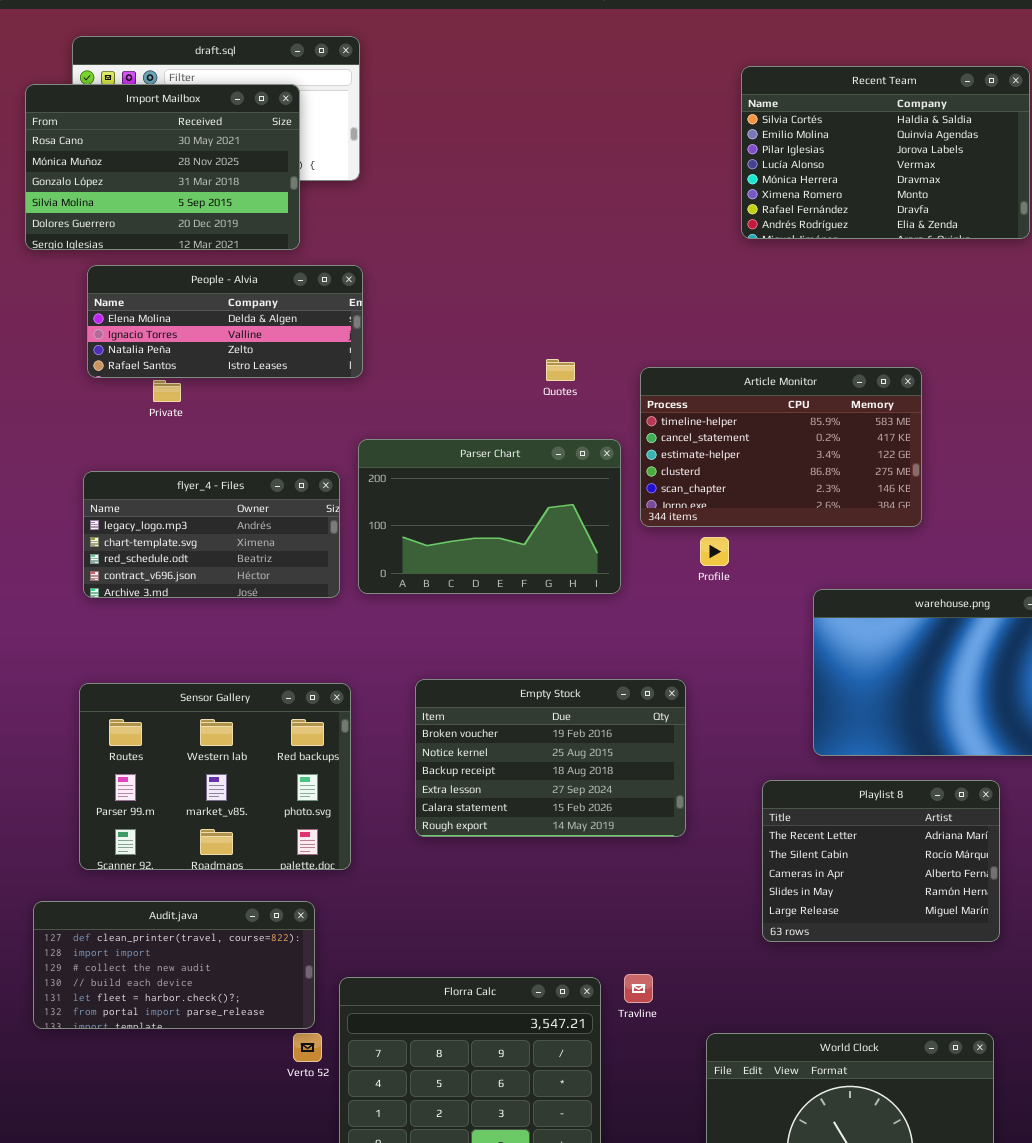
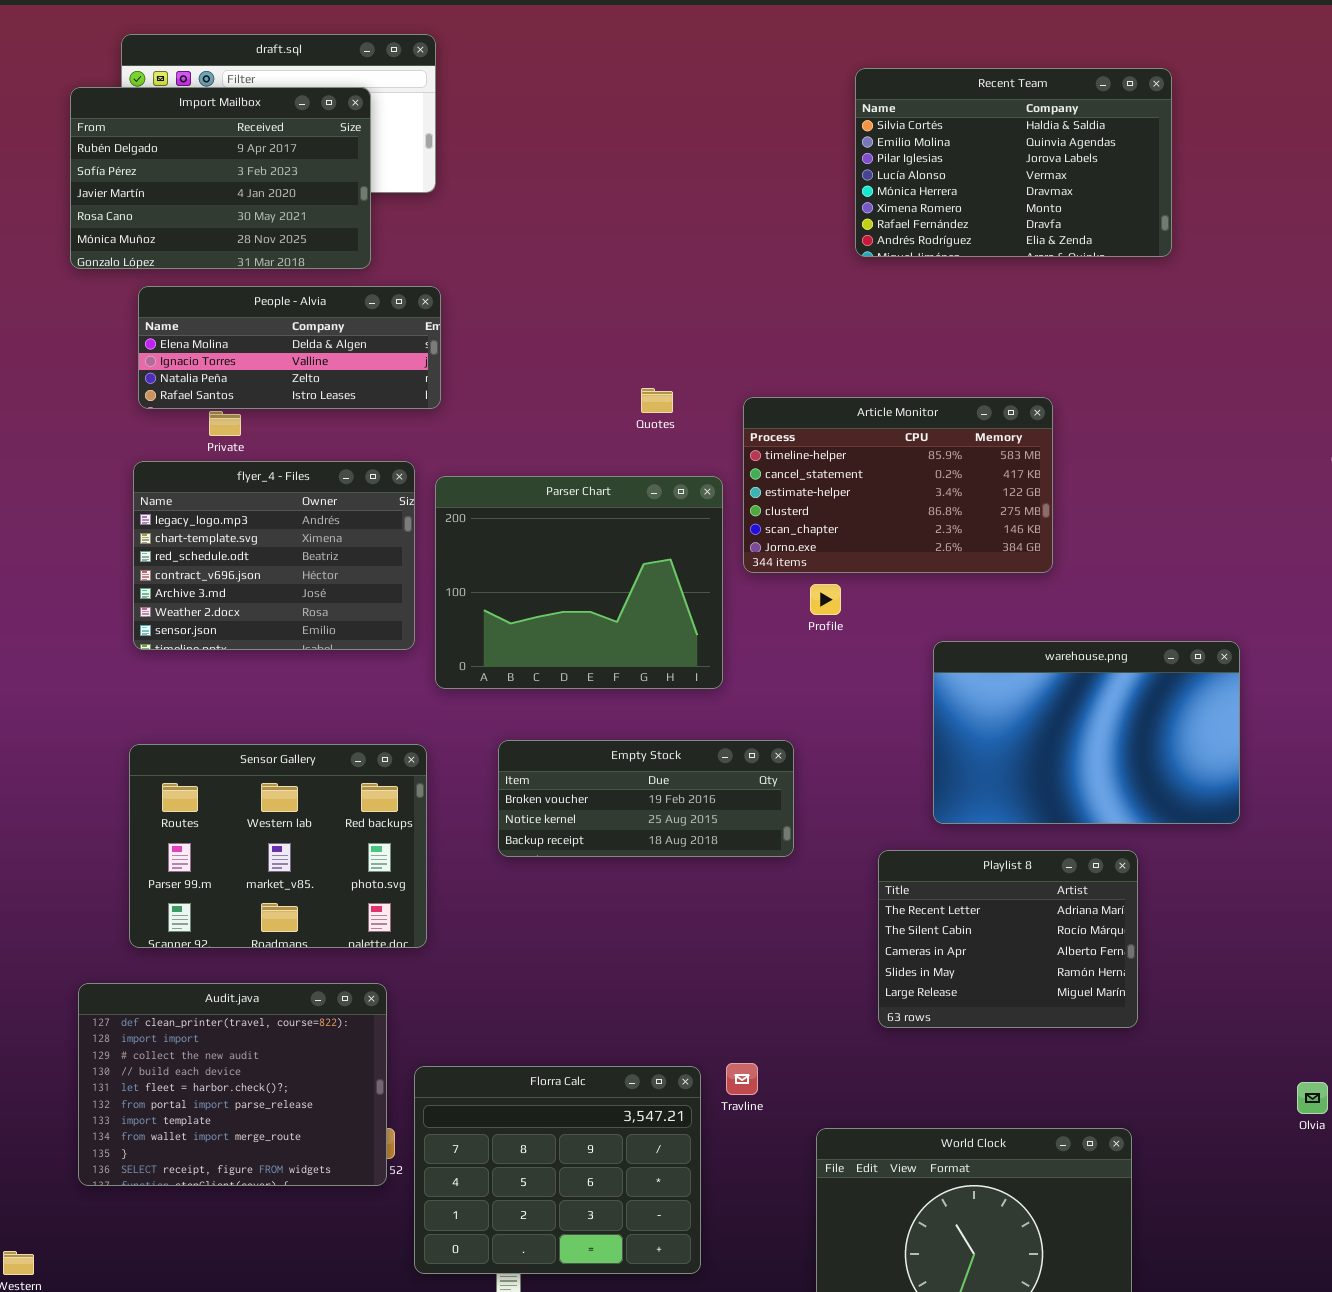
Import Mailbox: [25,84,300,250] -> [70,87,371,269], scrolled up 3 rows
Parser Chart: [358,439,621,594] -> [435,476,723,689], resized
flyer_4 - Files: [83,471,340,598] -> [133,461,415,650], resized
Empty Stock: [415,679,686,837] -> [498,740,794,857], resized
Audit.java: [33,901,315,1029] -> [78,983,387,1186], resized

